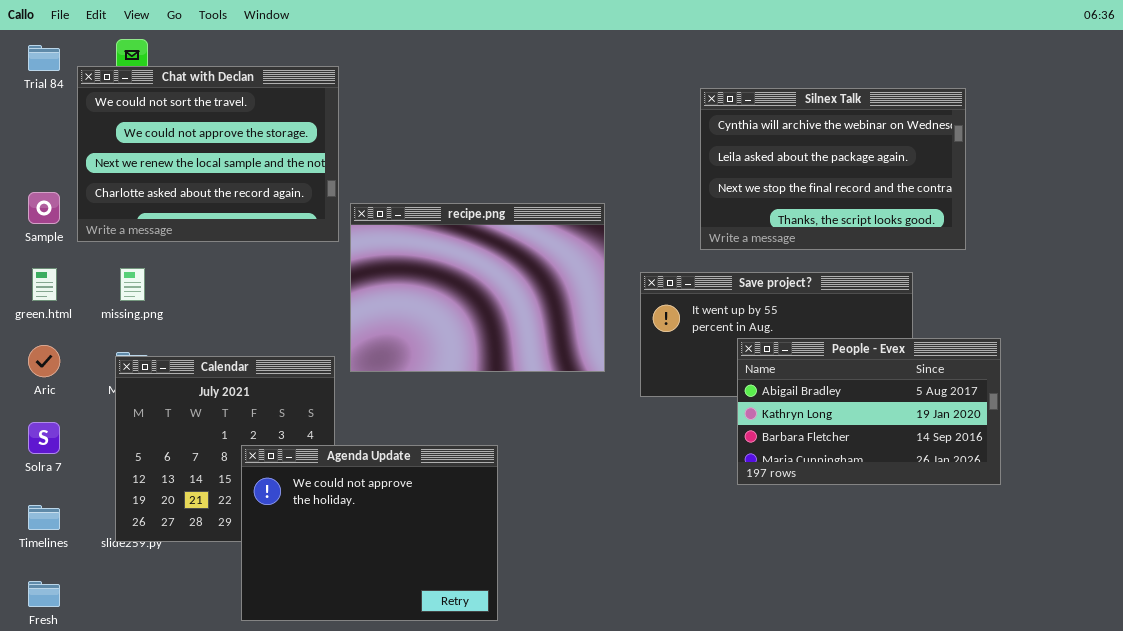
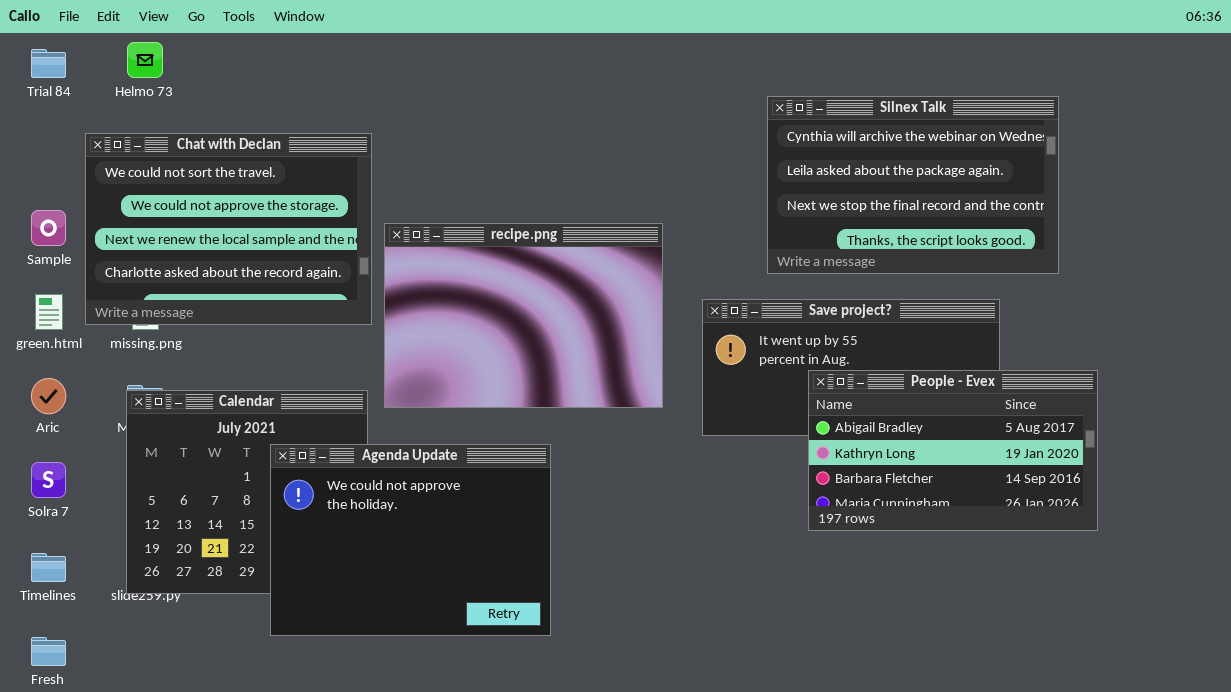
Chat with Declan: [77,66,339,242] -> [85,133,372,325], moved
Agenda Update: [241,445,498,621] -> [270,444,551,636], moved

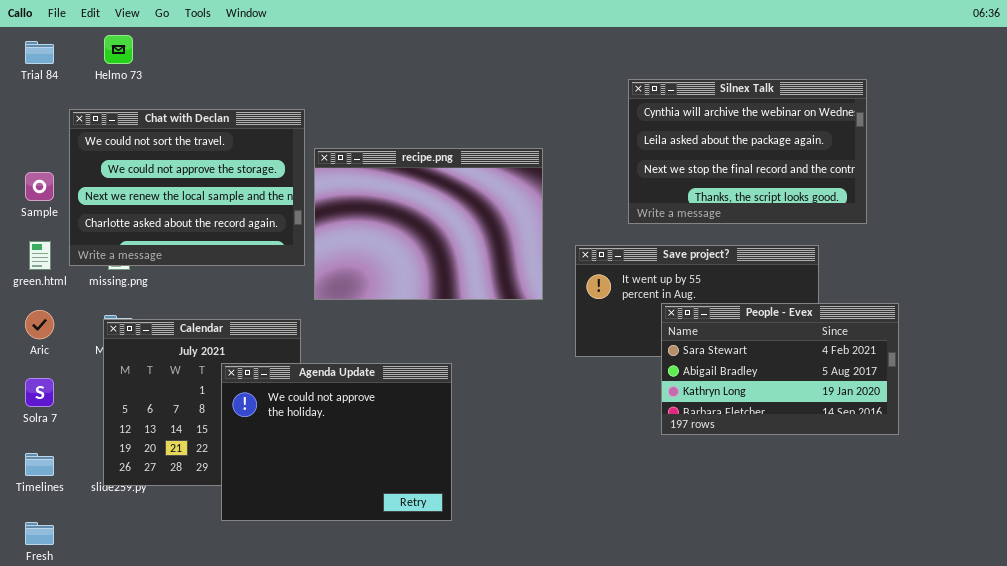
recipe.png: [384,223,663,408] -> [314,148,543,300], moved
People - Evex: [808,370,1098,531] -> [661,303,899,435], scrolled up 1 row

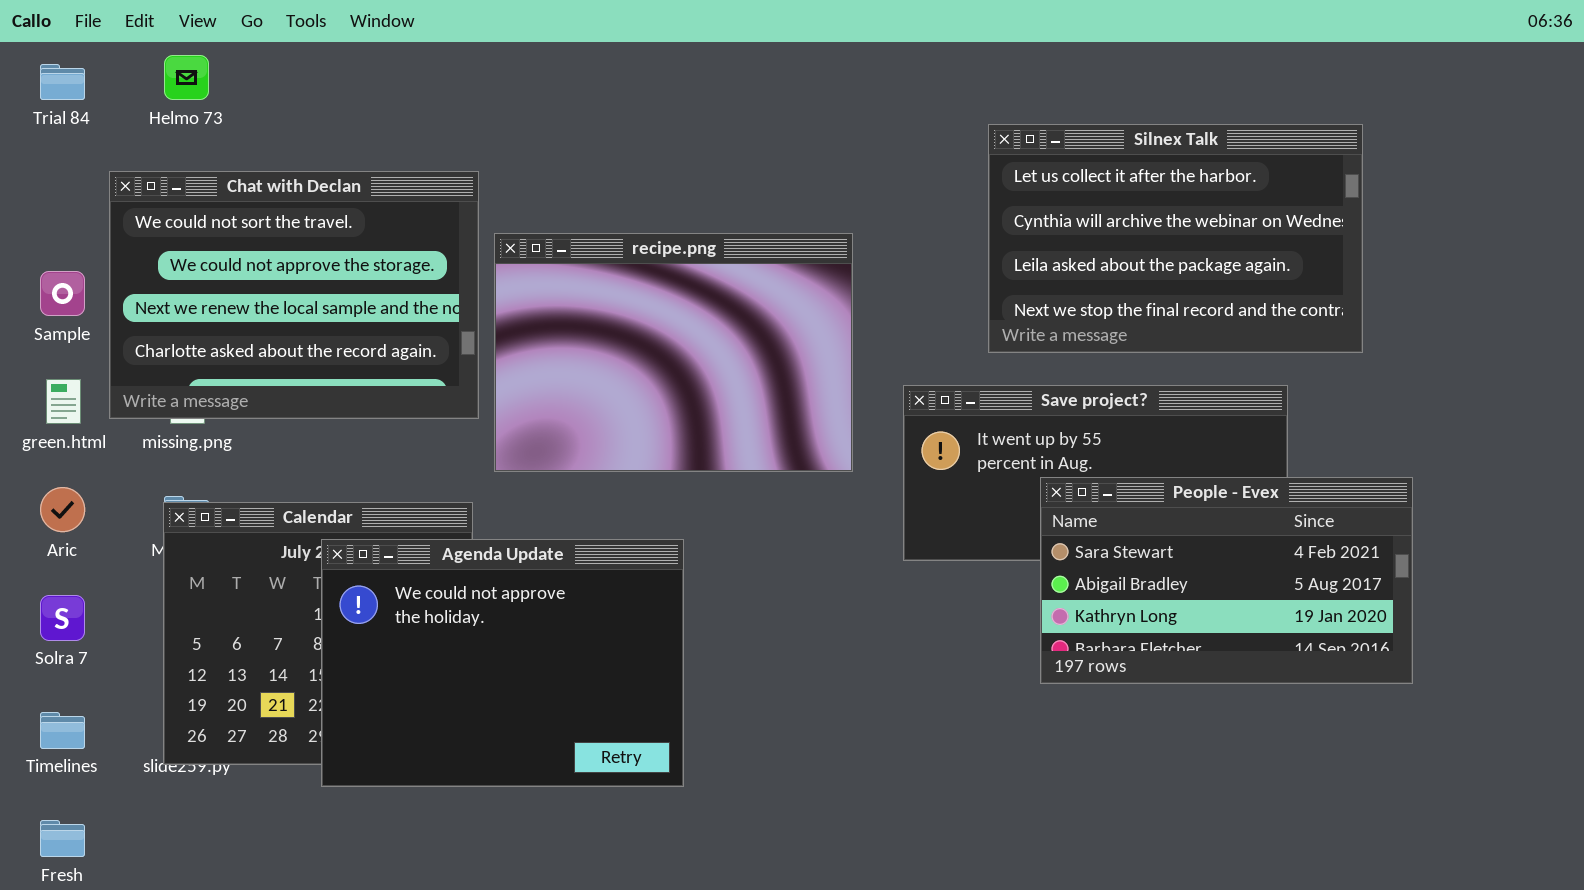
Silnex Talk: [628,79,867,224] -> [988,124,1363,353], scrolled up 1 row
Agenda Update: [221,363,452,521] -> [321,539,684,787], moved

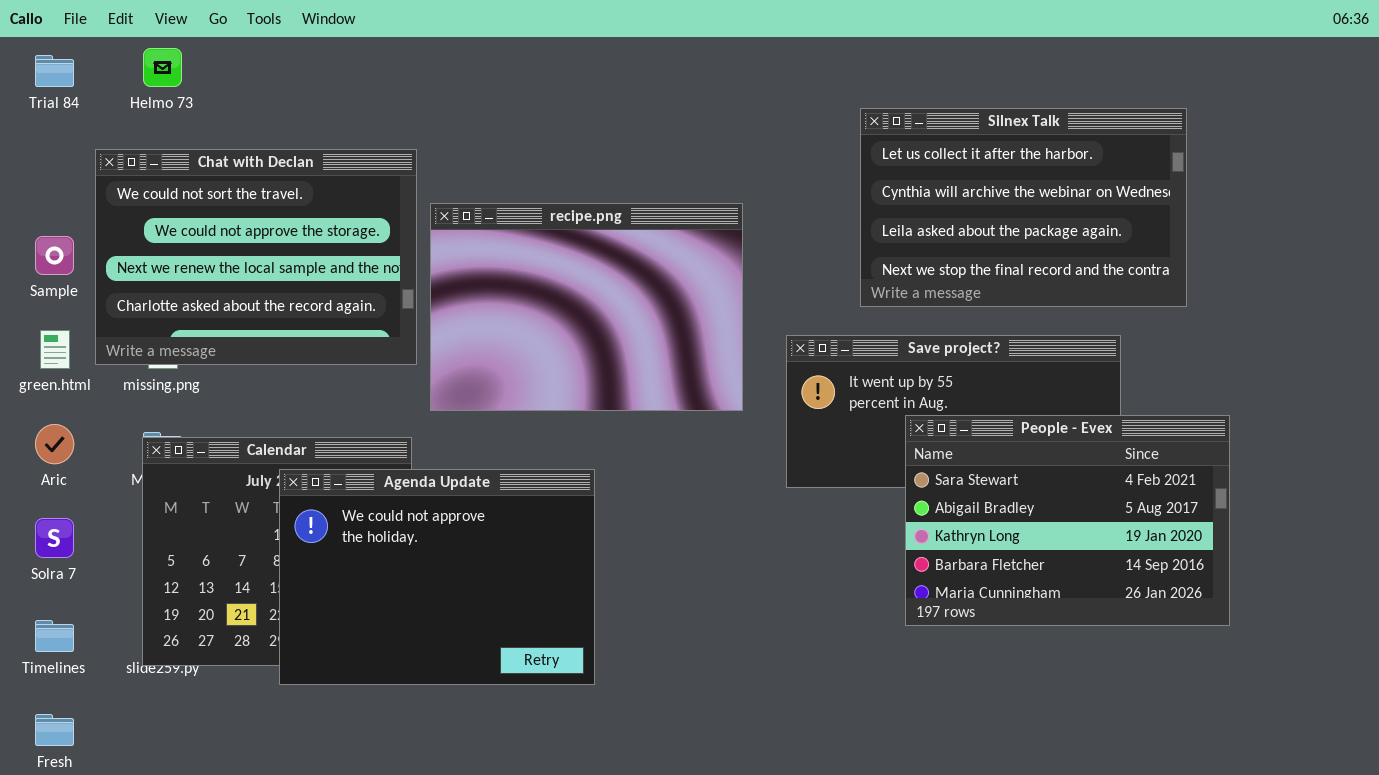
People - Evex: [1040,477,1413,684] -> [905,415,1230,626], resized

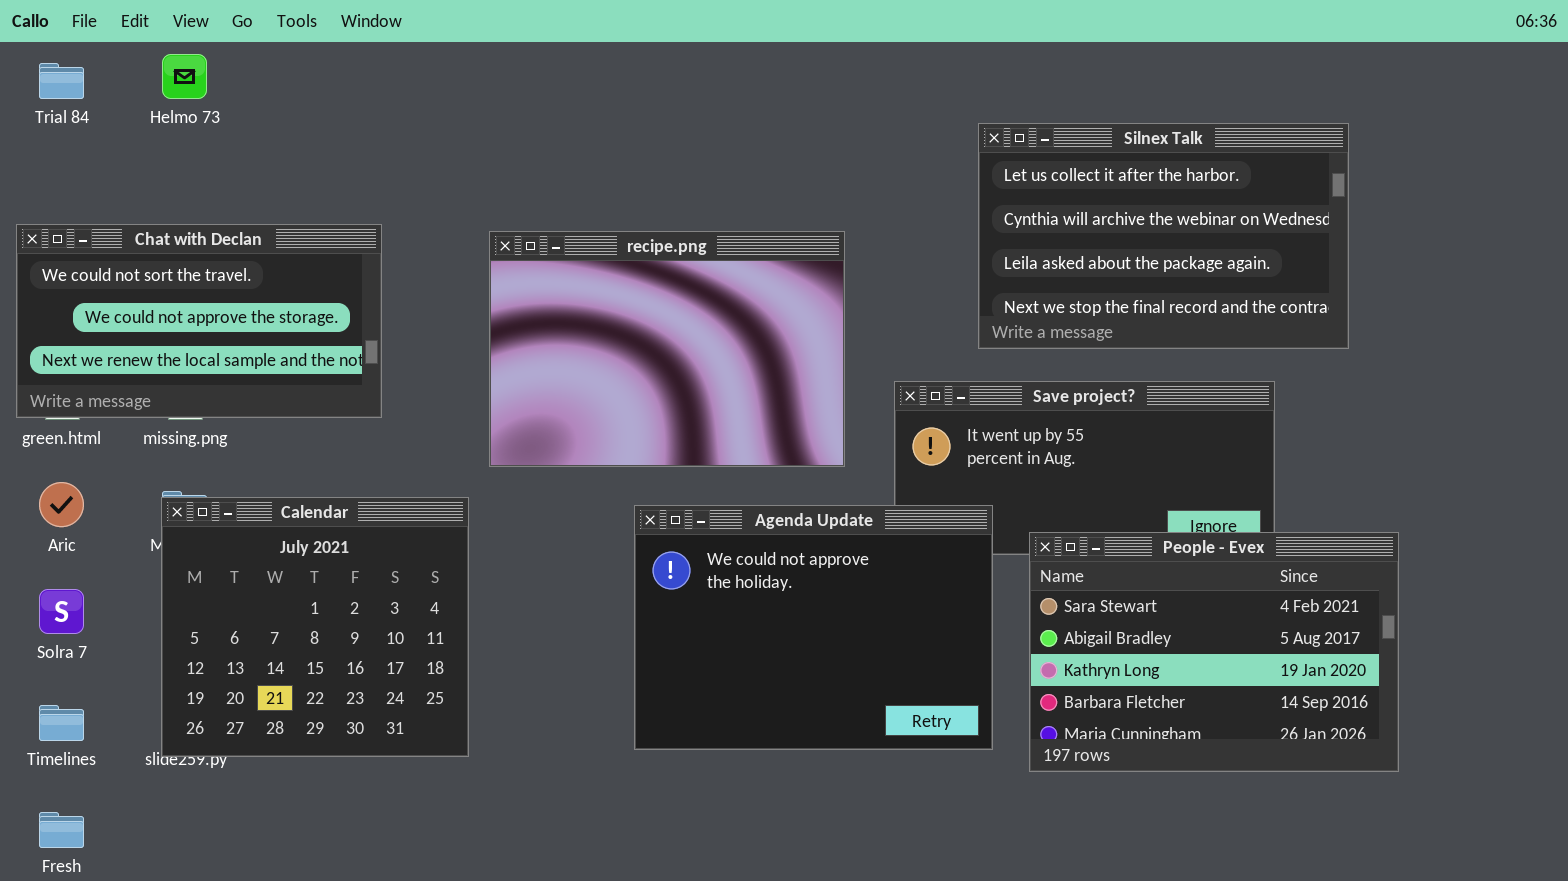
Chat with Declan: [95,149,417,365] -> [16,224,382,418], moved, resized
People - Evex: [905,415,1230,626] -> [1029,532,1399,772], moved
Agenda Update: [279,469,595,685] -> [634,505,993,750], moved

